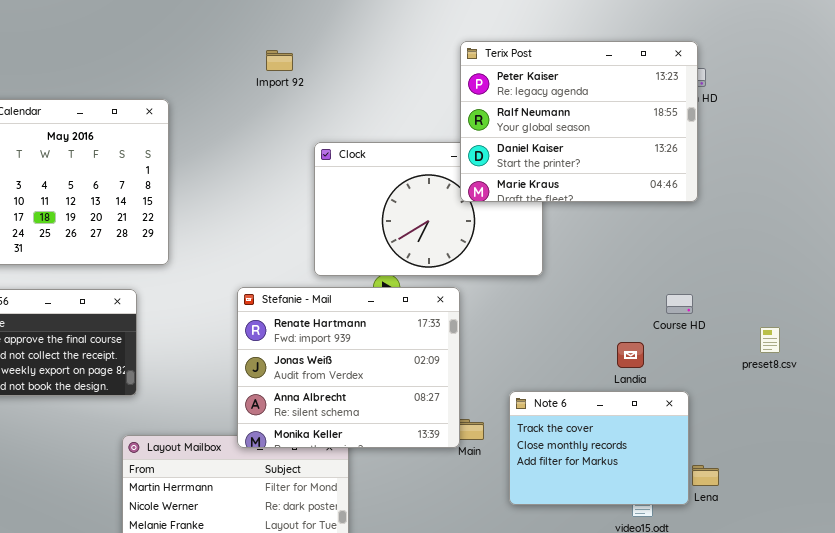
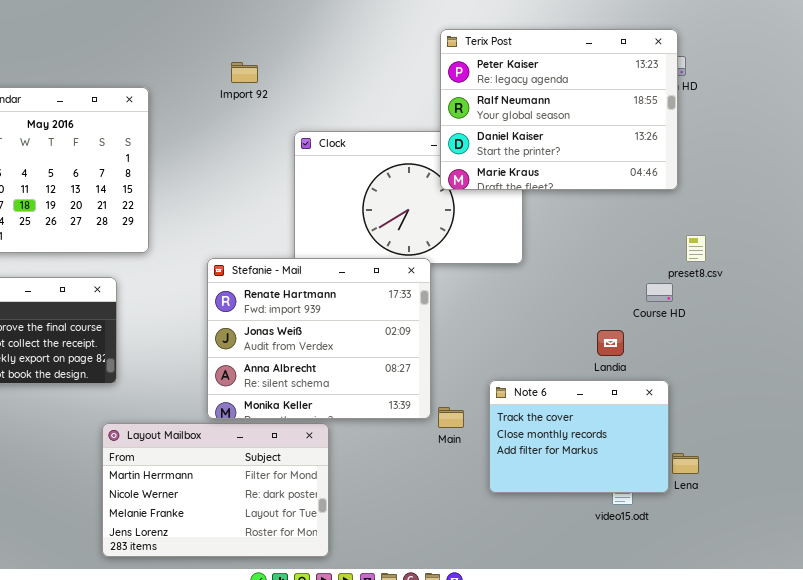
Import 92: [266,50,293,71] -> [231,62,258,83], moved
Stefanie - Mail: [237,287,460,448] -> [207,258,431,419], moved
preset8.csv: [760,327,780,353] -> [686,235,706,262], moved

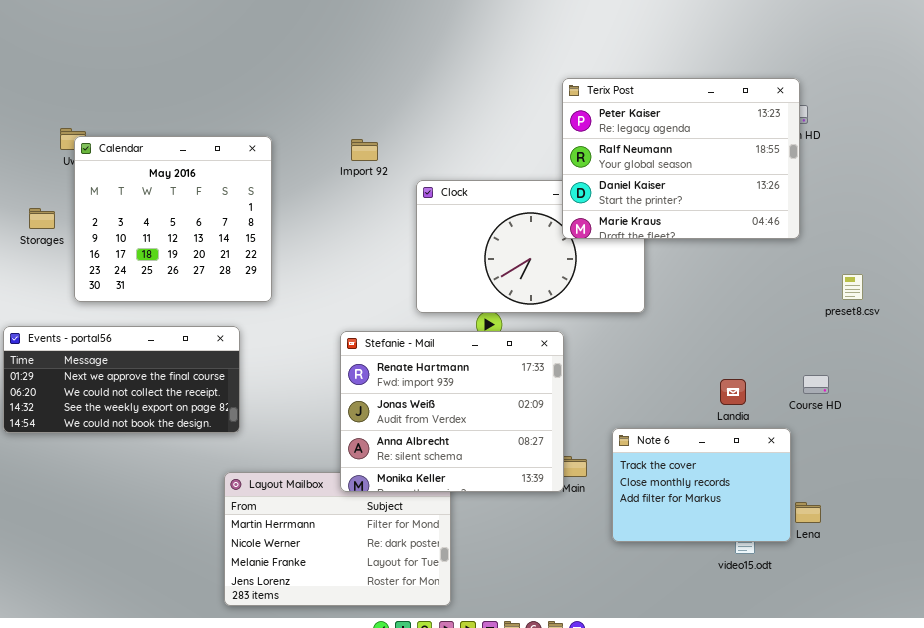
Import 92: [231,62,258,83] -> [351,139,378,161], moved
preset8.csv: [686,235,706,262] -> [842,274,863,300], moved
Stefanie - Mail: [207,258,431,419] -> [340,331,564,492], moved
Course HD: [646,283,673,302] -> [803,375,829,394], moved

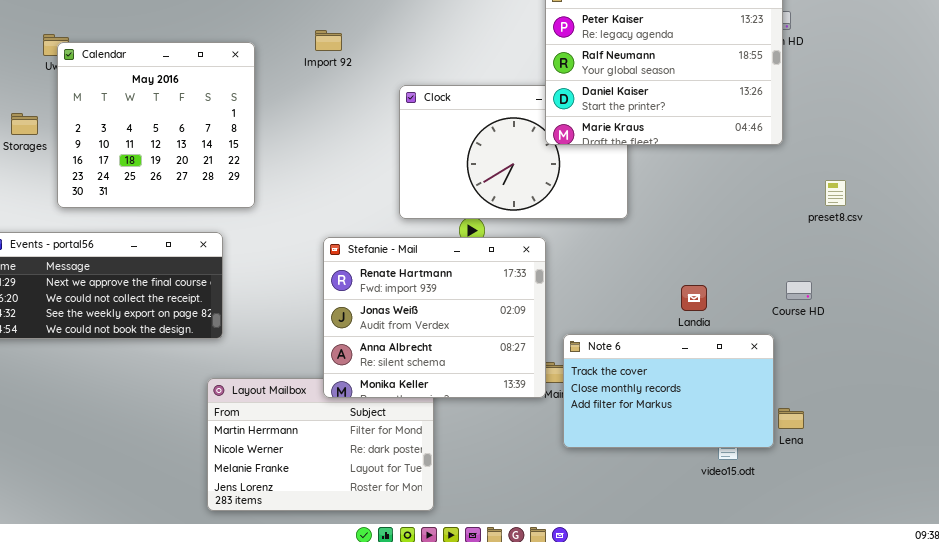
Import 92: [351,139,378,161] -> [315,30,342,51], moved
Landia: [720,379,746,405] -> [681,285,707,311], moved
Note 6: [612,428,791,542] -> [563,334,774,448], resized

